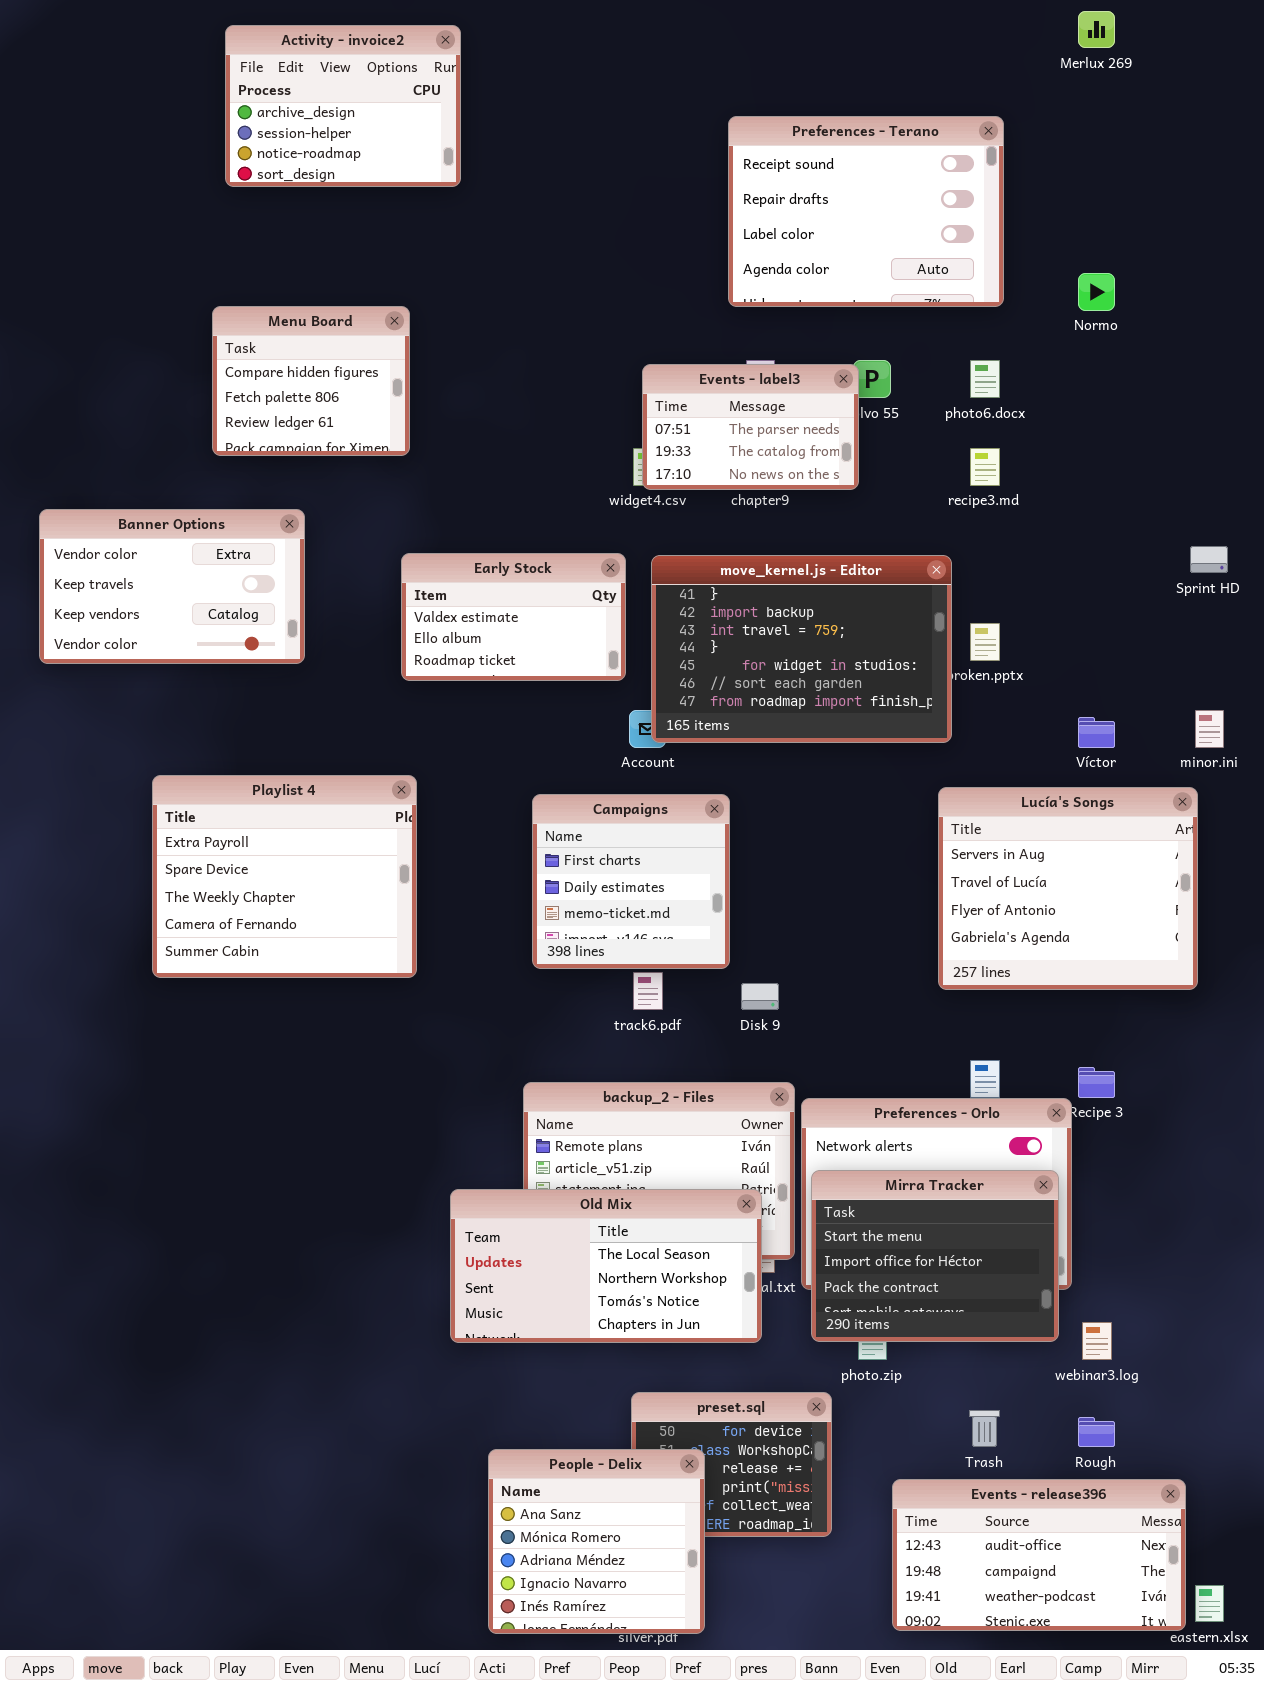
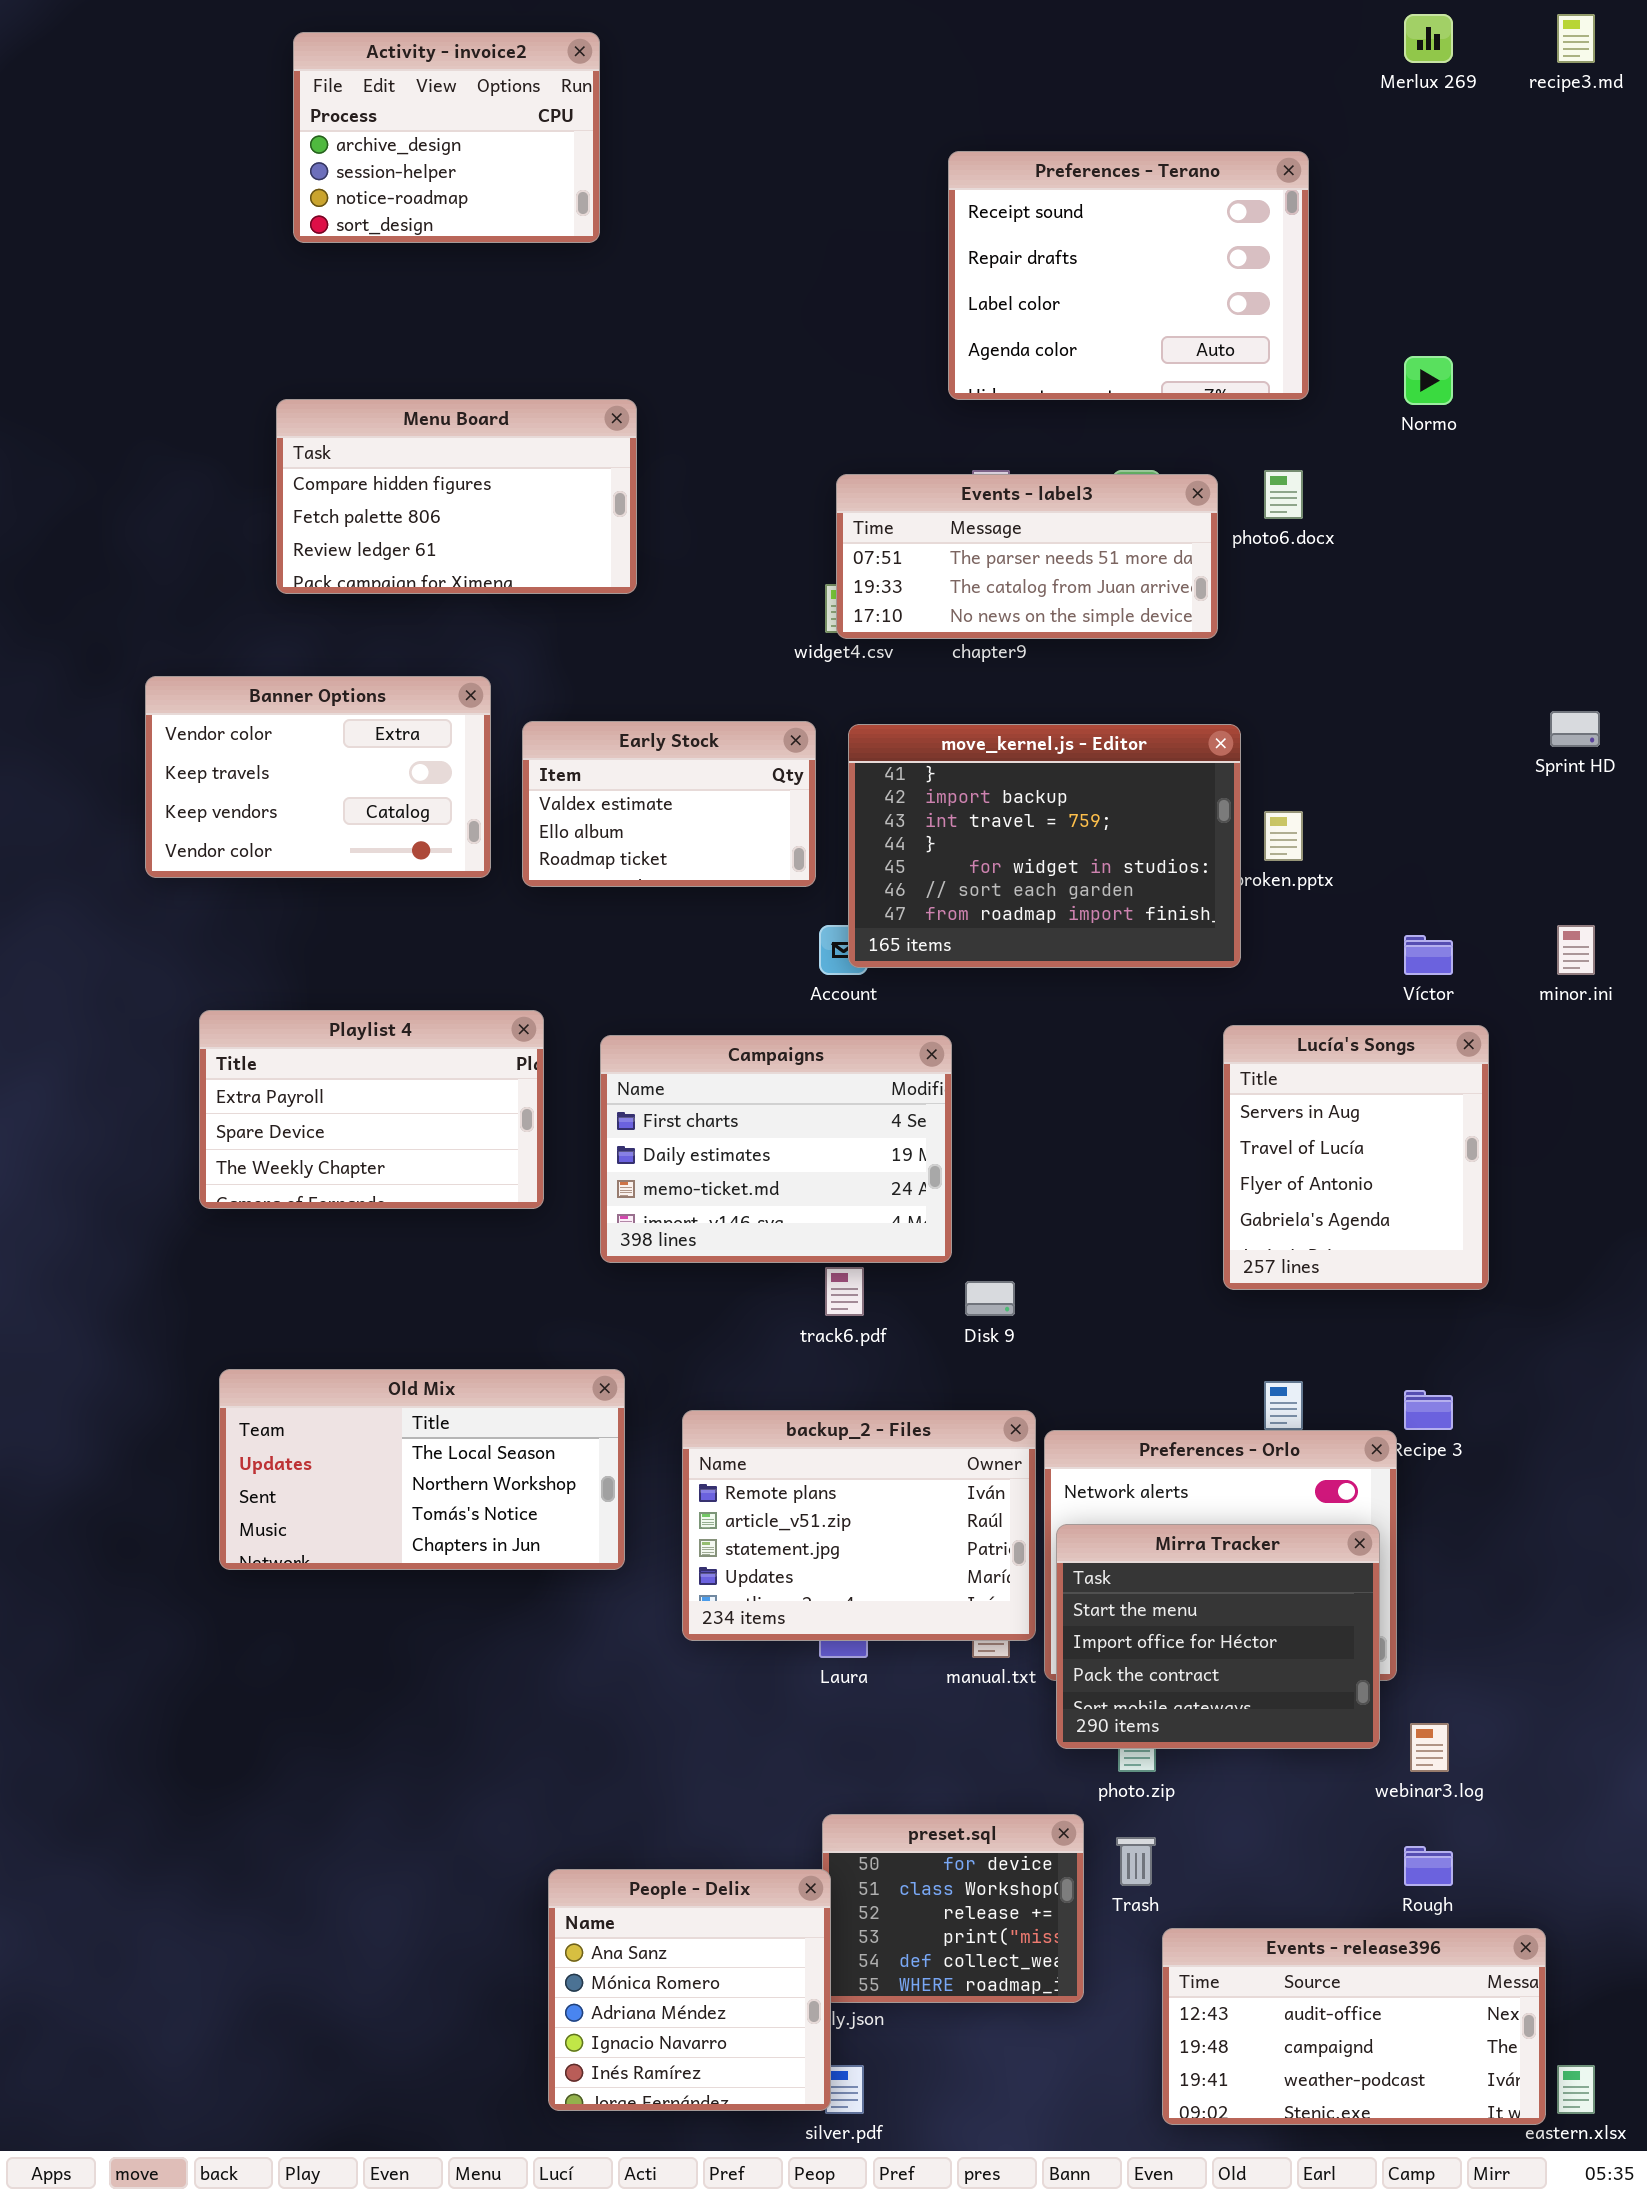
Menu Board: [212,306,410,456] -> [276,399,637,594], resized
Events - label3: [642,364,859,490] -> [836,474,1218,639], resized
recipe3.md: [970,448,1000,486] -> [1557,14,1595,63], moved
Banner Options: [39,509,305,664] -> [145,676,491,878], moved
Playlist 4: [152,775,417,978] -> [199,1010,544,1209], resized
Lucía's Songs: [938,787,1198,990] -> [1223,1025,1489,1290], resized
Campaigns: [532,794,730,969] -> [600,1035,952,1263], resized
Old Mix: [450,1189,762,1343] -> [219,1369,625,1570], moved
Trash: [969,1410,1000,1447] -> [1116,1837,1156,1886], moved
People - Delix: [488,1449,705,1634] -> [548,1869,831,2111], moved

